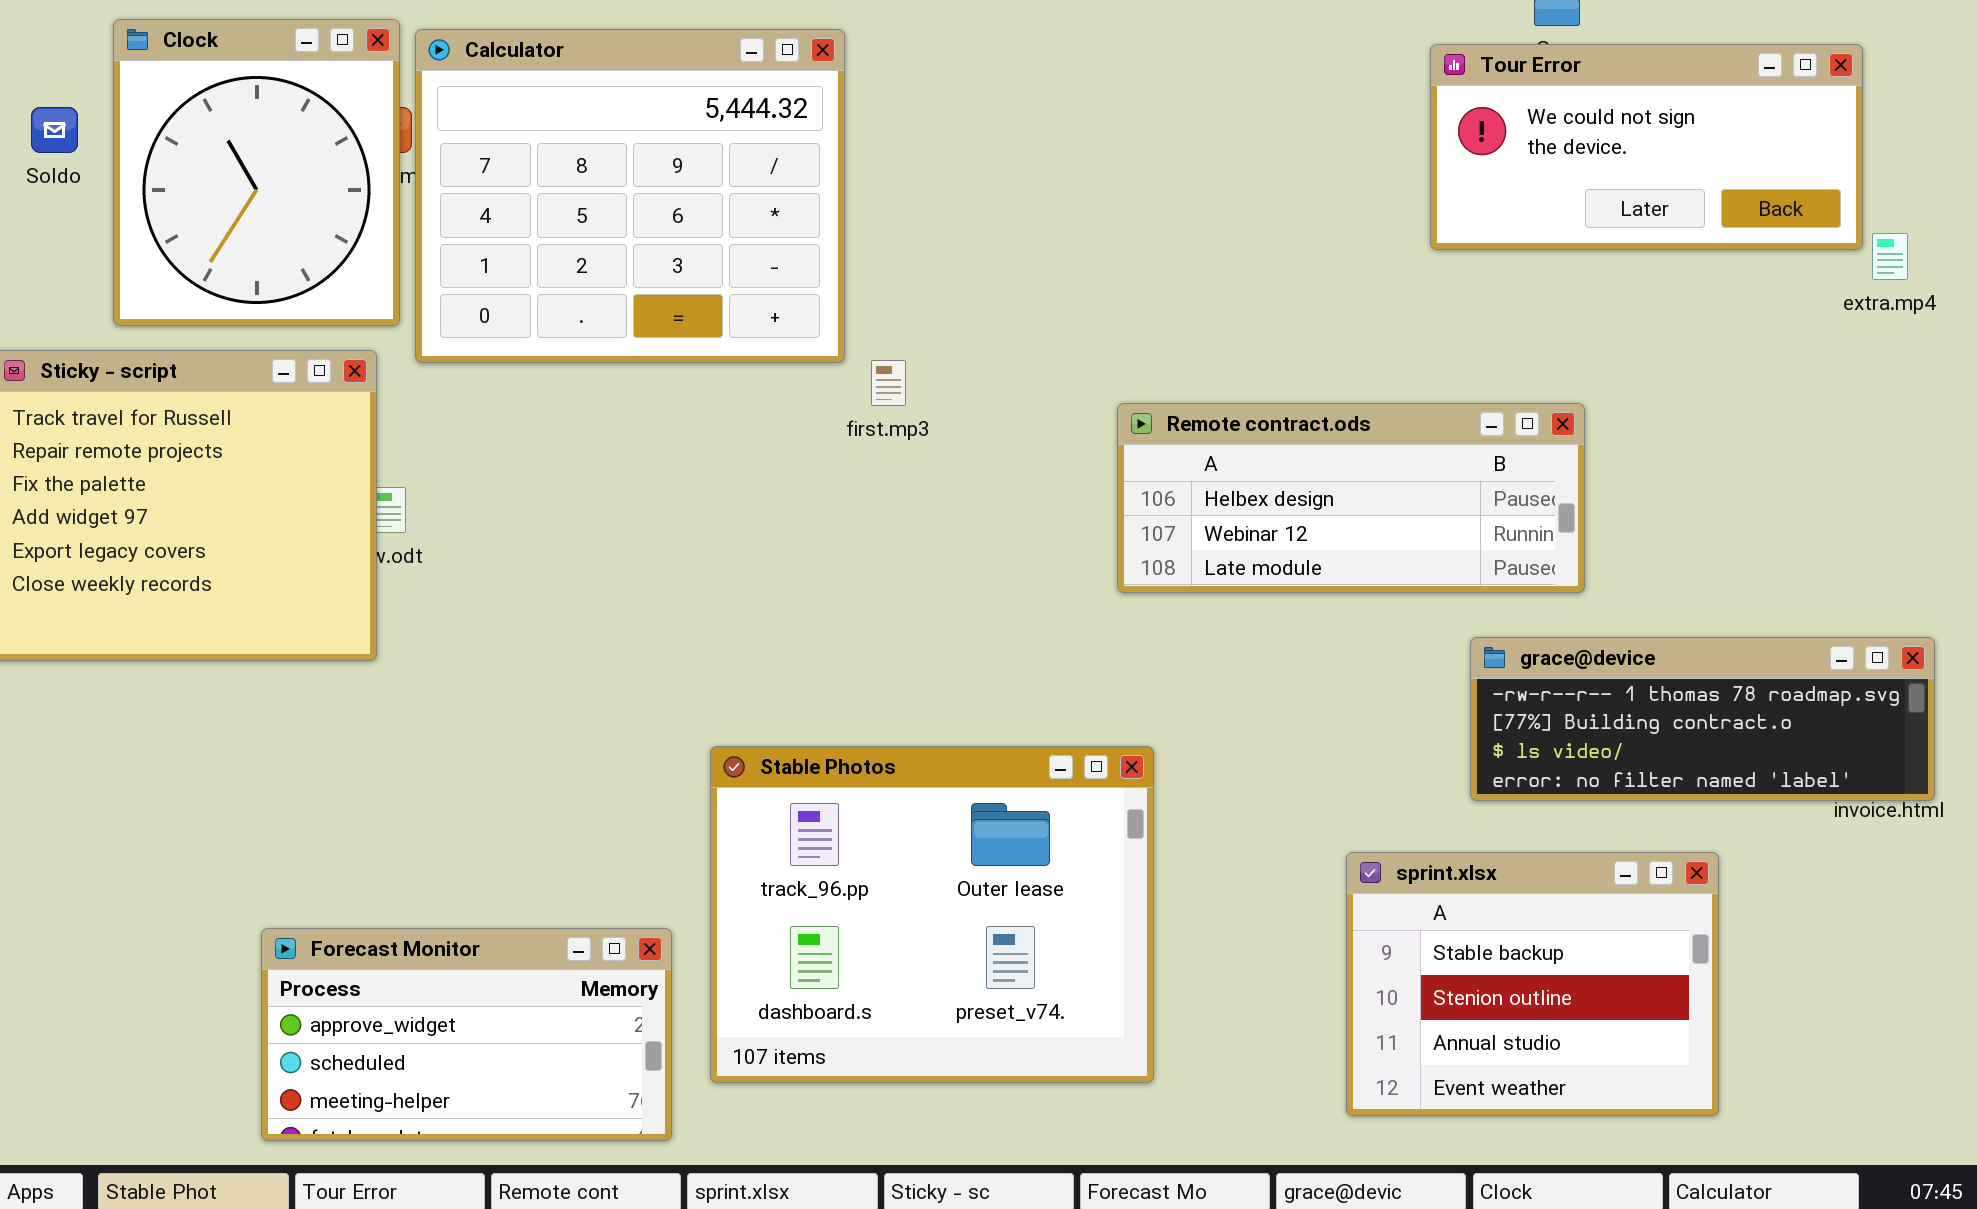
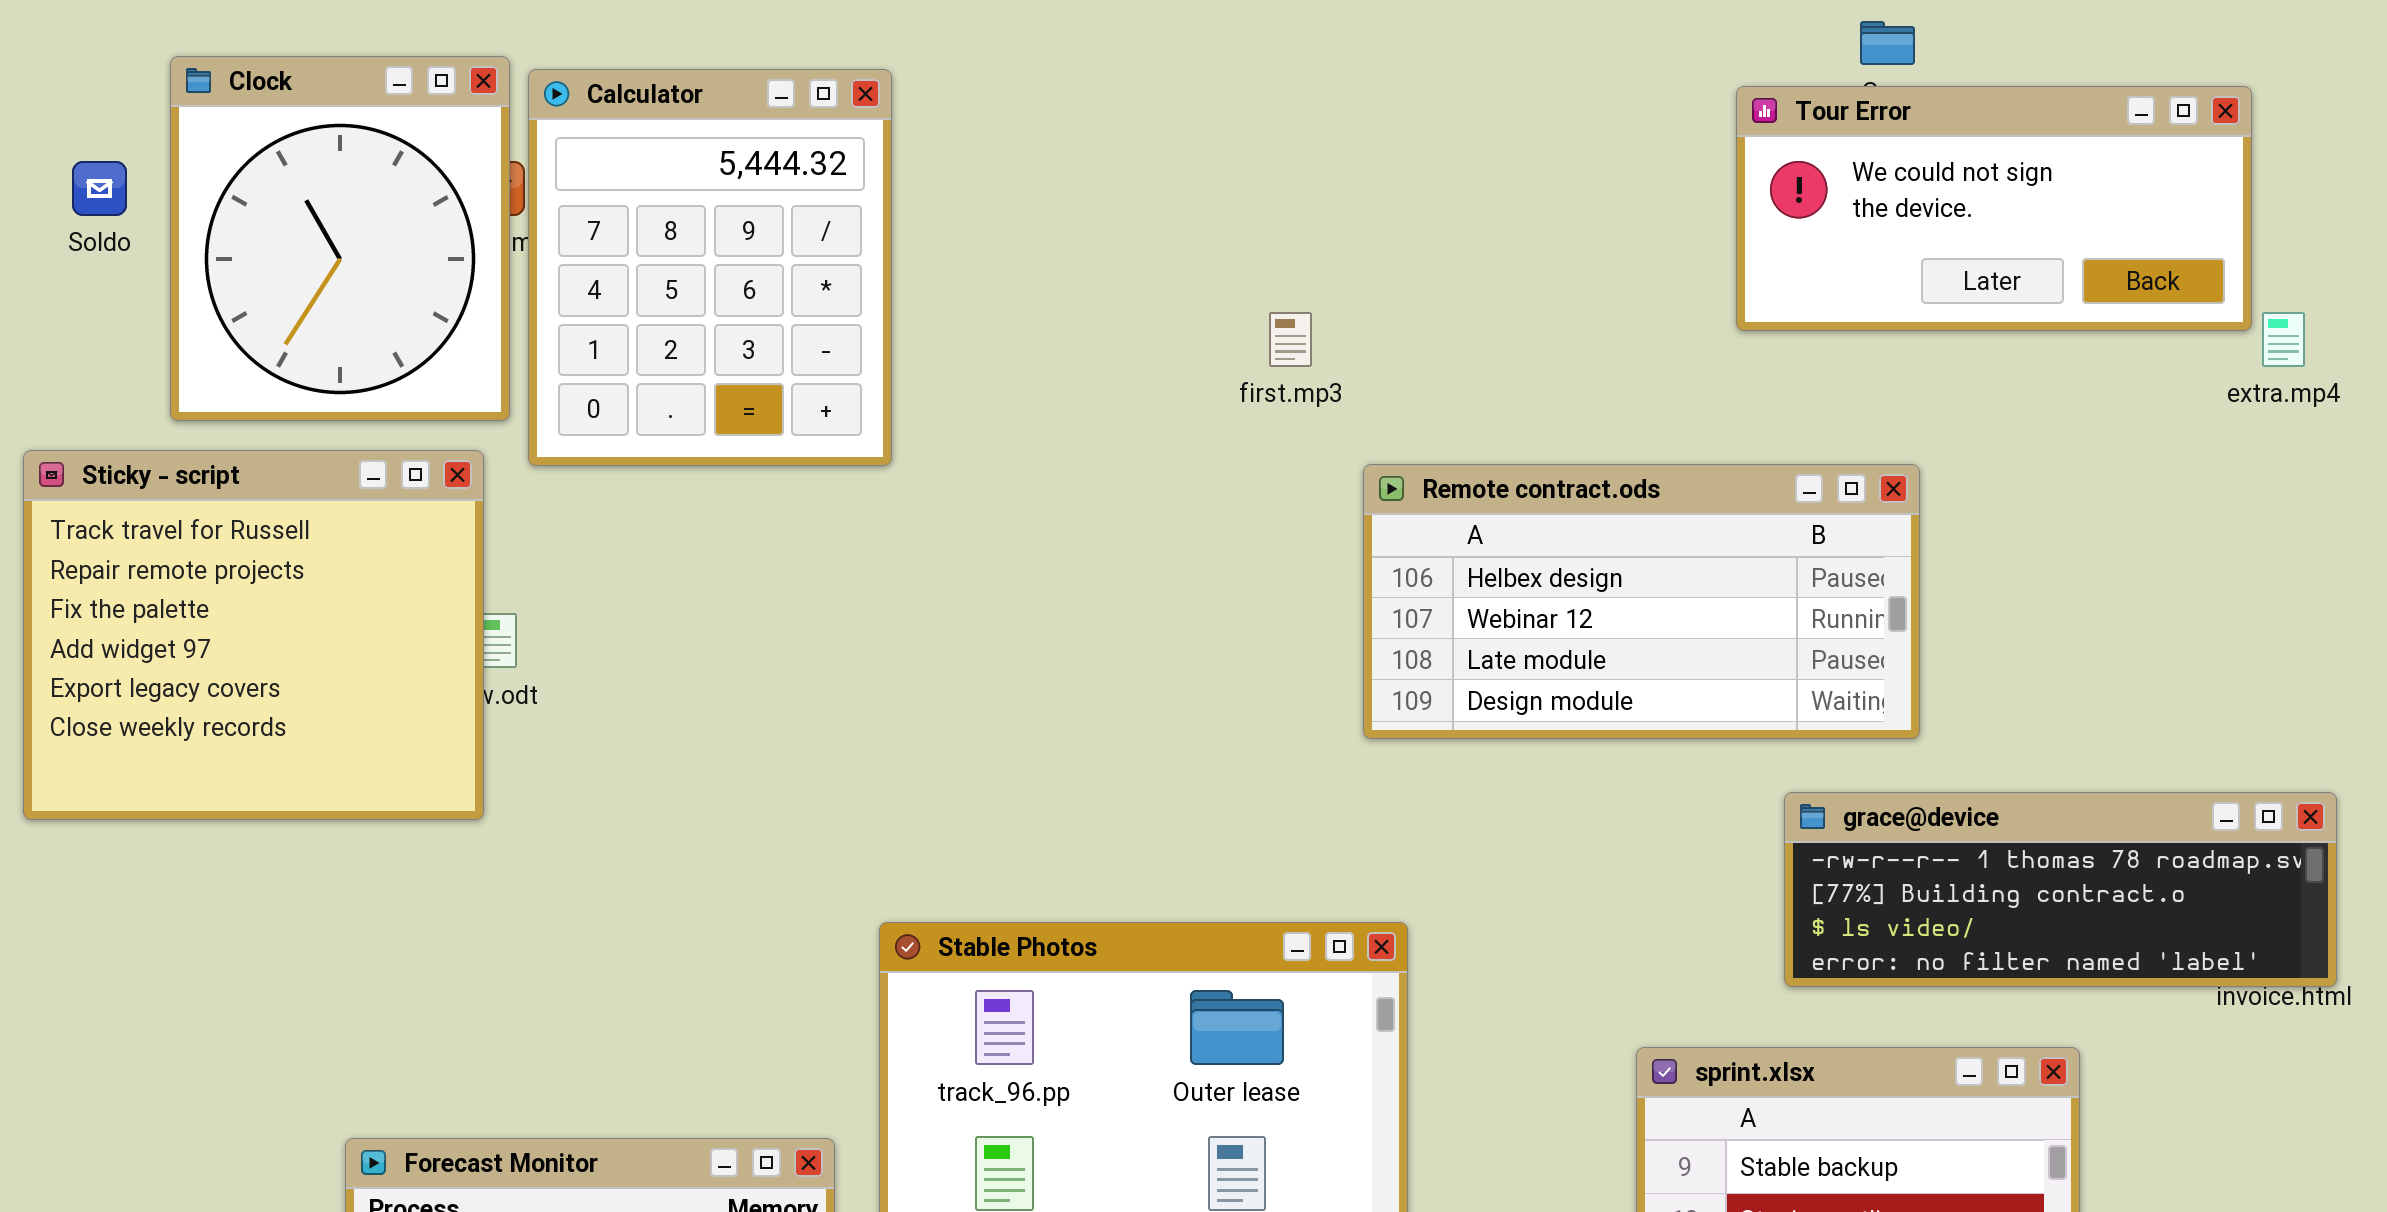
Calculator: [415,29,845,363] -> [528,69,892,466], resized
first.mp3: [871,360,906,406] -> [1269,312,1312,367], moved
Remote contract.ods: [1117,403,1585,593] -> [1363,464,1920,739], resized

